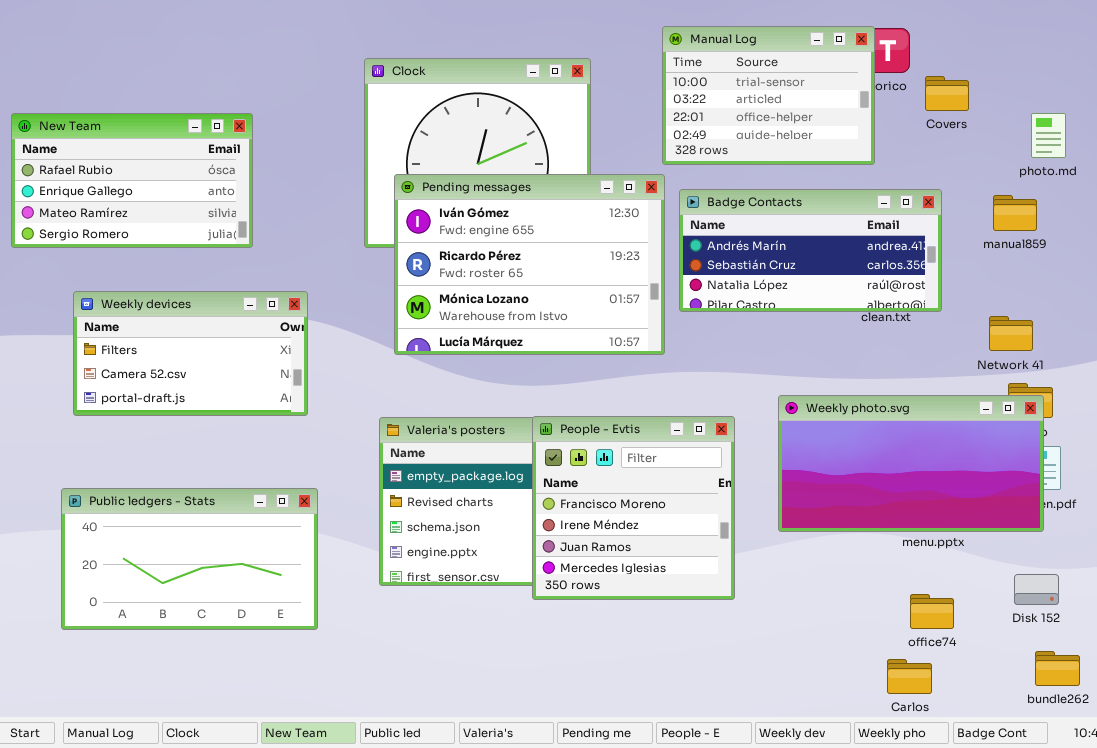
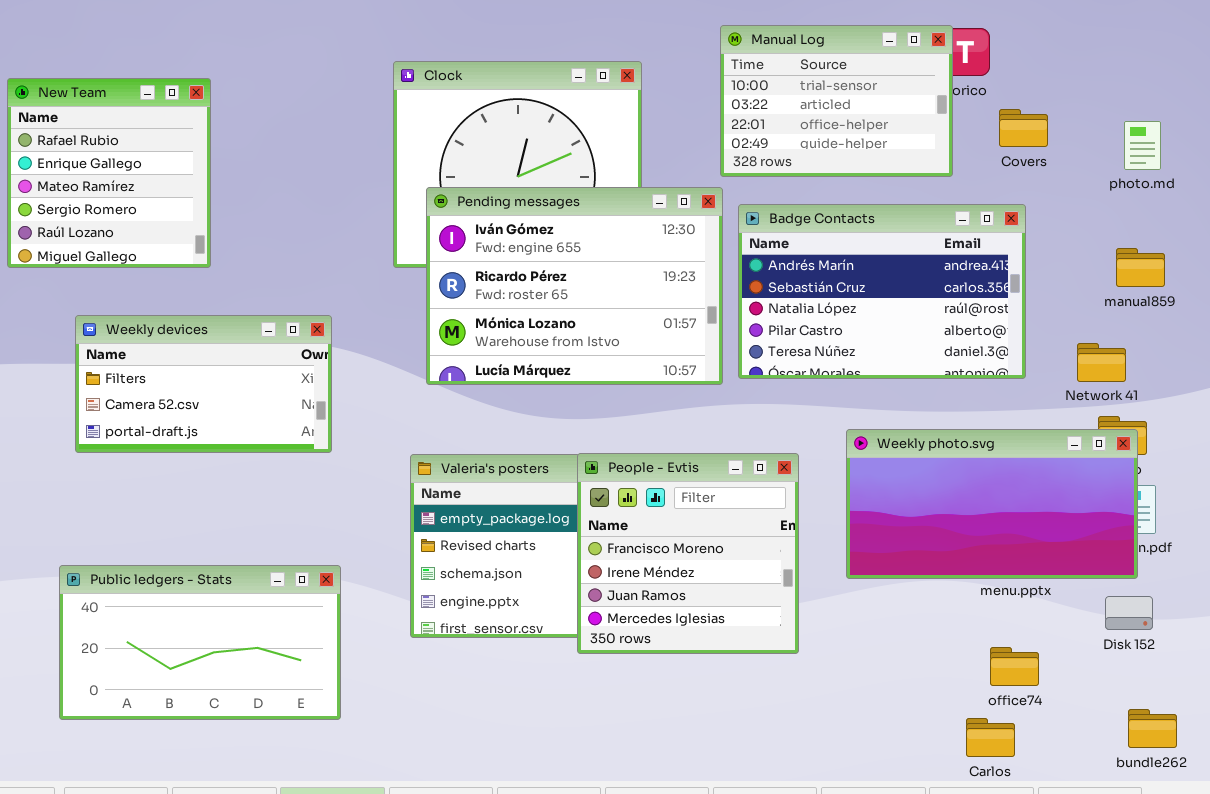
Covers: [925,76,969,111] -> [999,109,1048,147], moved
New Team: [11,113,253,248] -> [7,78,211,268], resized
Badge Contacts: [679,189,942,312] -> [738,204,1026,379], resized
manual859: [993,195,1037,231] -> [1116,248,1165,287], moved
Public ledgers - Stats: [61,488,318,630] -> [59,565,341,720], moved
Disk 152: [1014,574,1059,605] -> [1105,596,1153,630], moved

